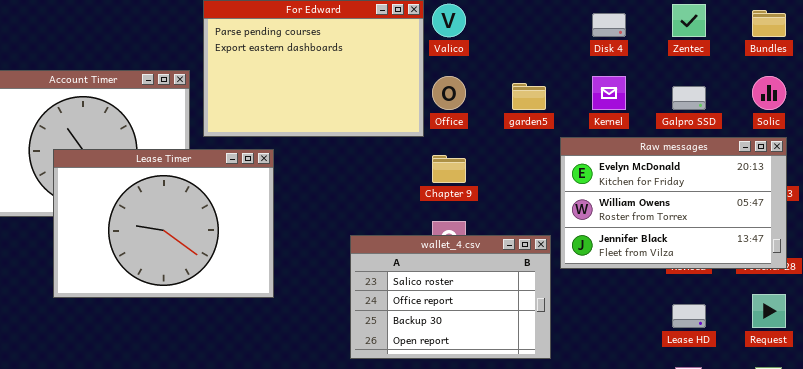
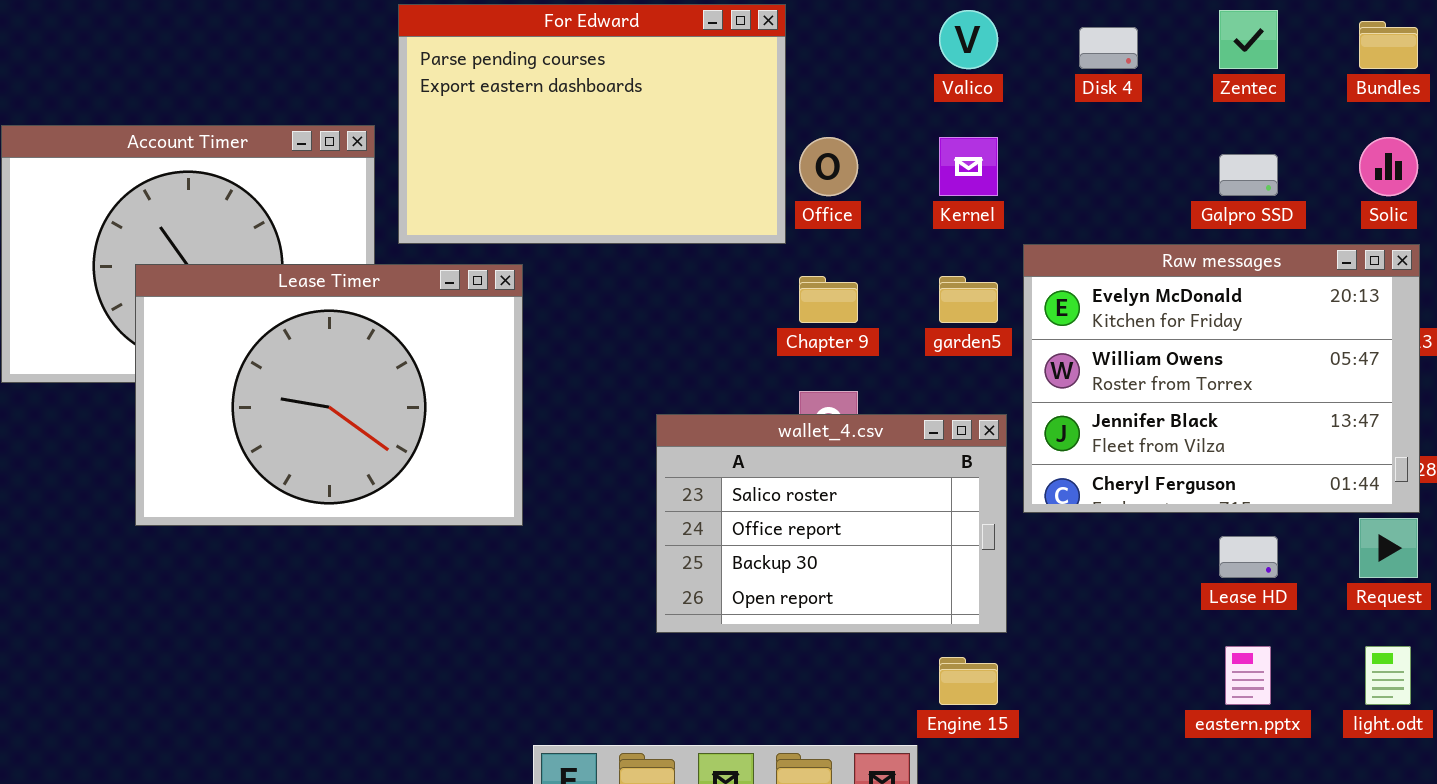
Valico: [432,4,466,37] -> [939,10,998,69], moved
Kernel: [592,76,626,110] -> [939,137,998,196], moved
garden5: [512,83,546,110] -> [939,276,998,323], moved
Raw messages: [560,137,787,269] -> [1023,244,1420,513], resized

